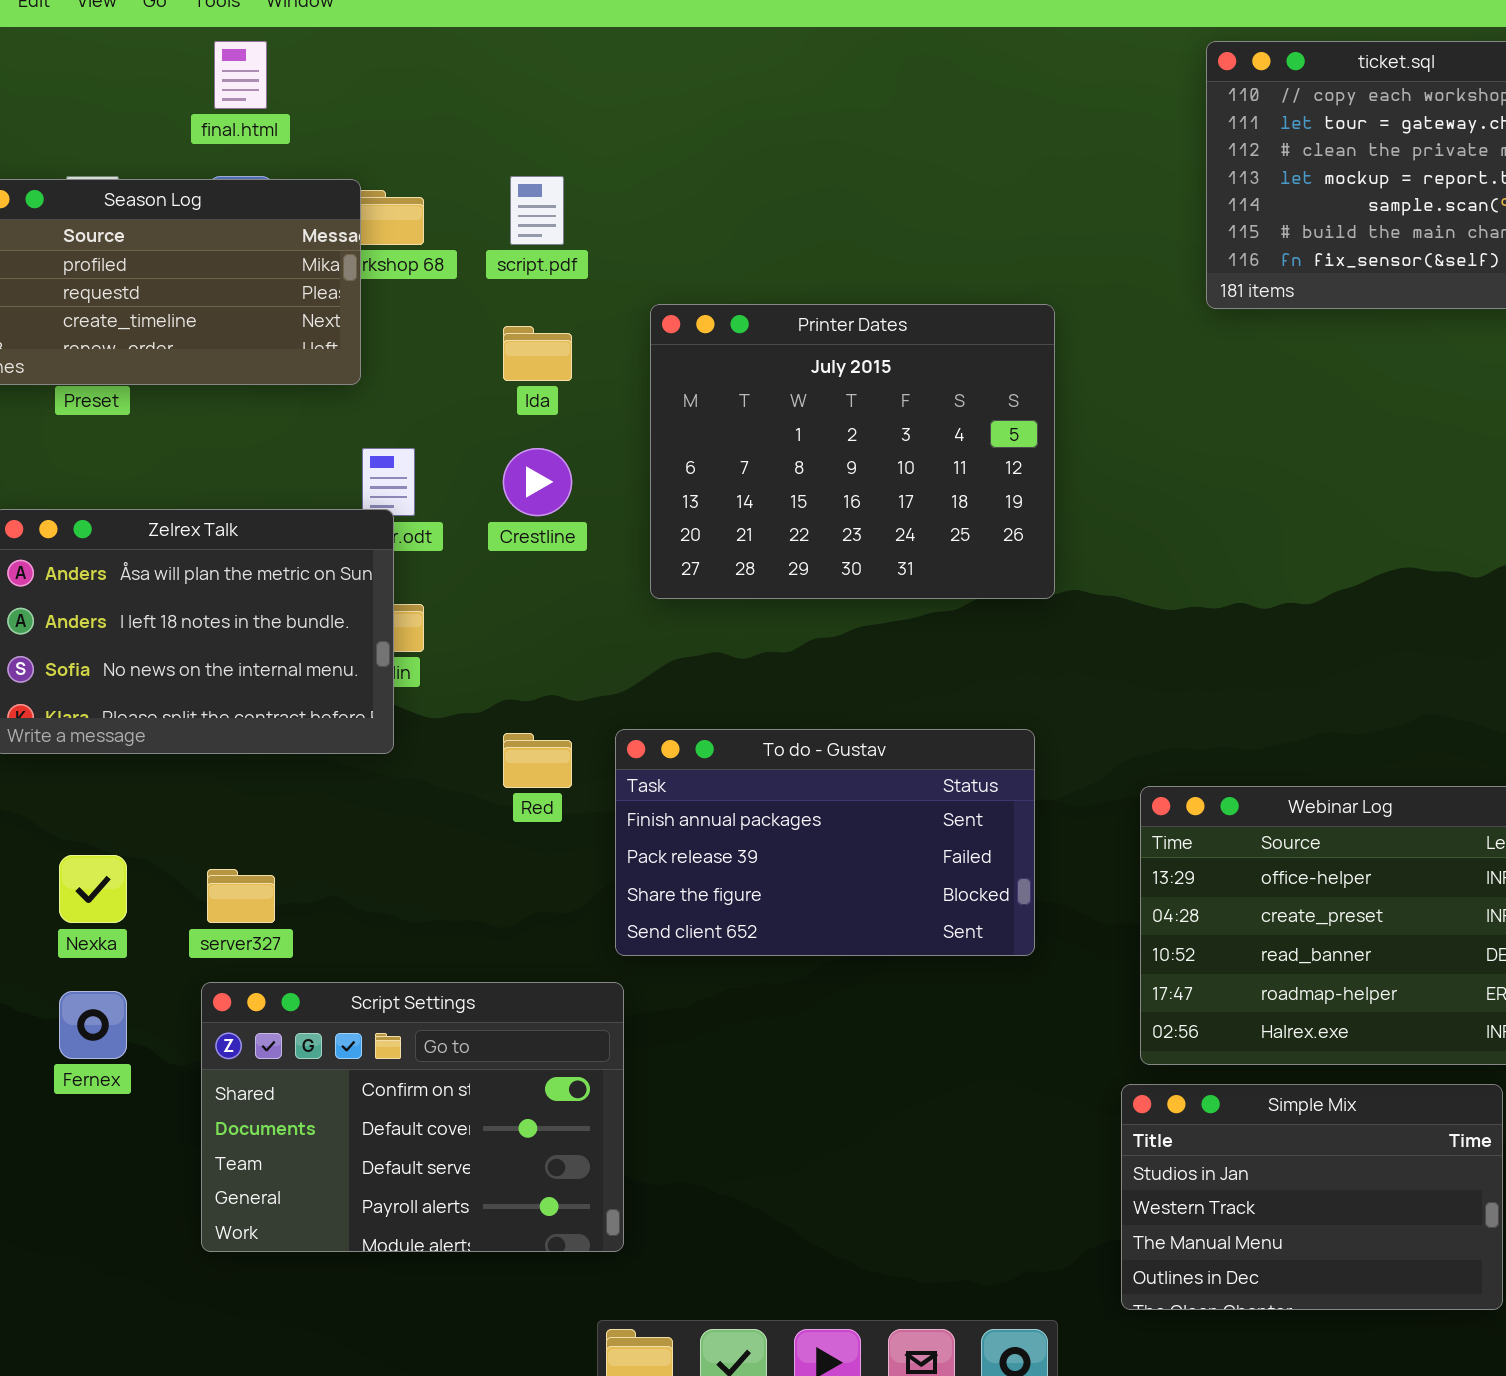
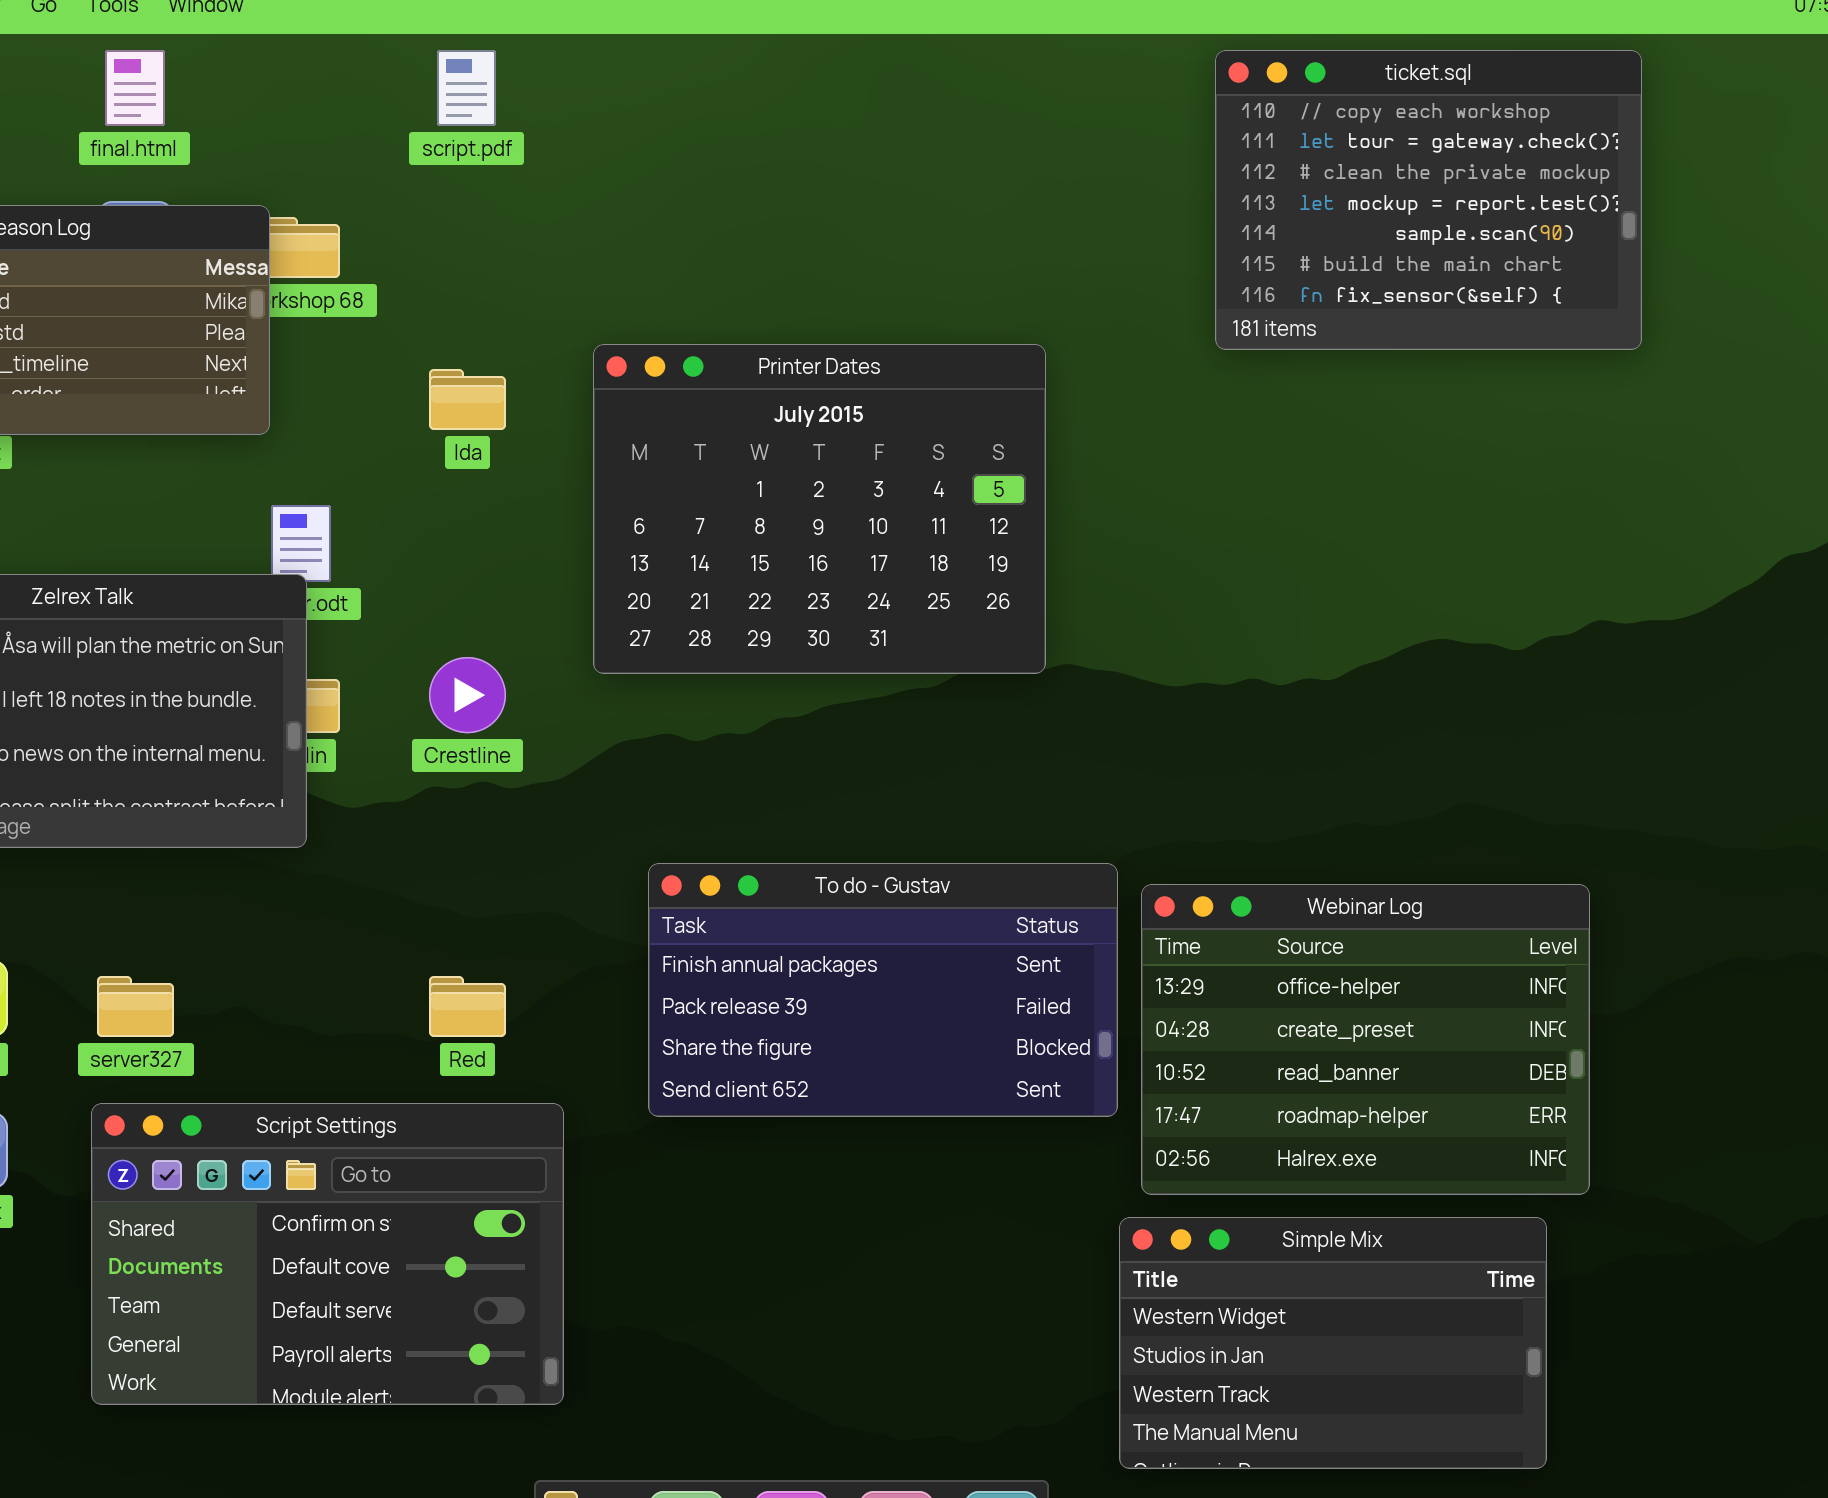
script.pdf: [510,176,564,245] -> [437,50,496,126], moved
Crestline: [503,448,572,516] -> [429,657,506,733], moved
To do - Gustav: [615,729,1035,956] -> [648,863,1118,1117], moved
Red: [503,733,572,788] -> [429,976,506,1037], moved
Simple Mix: [1121,1084,1503,1310] -> [1119,1217,1547,1469], scrolled up 1 row

